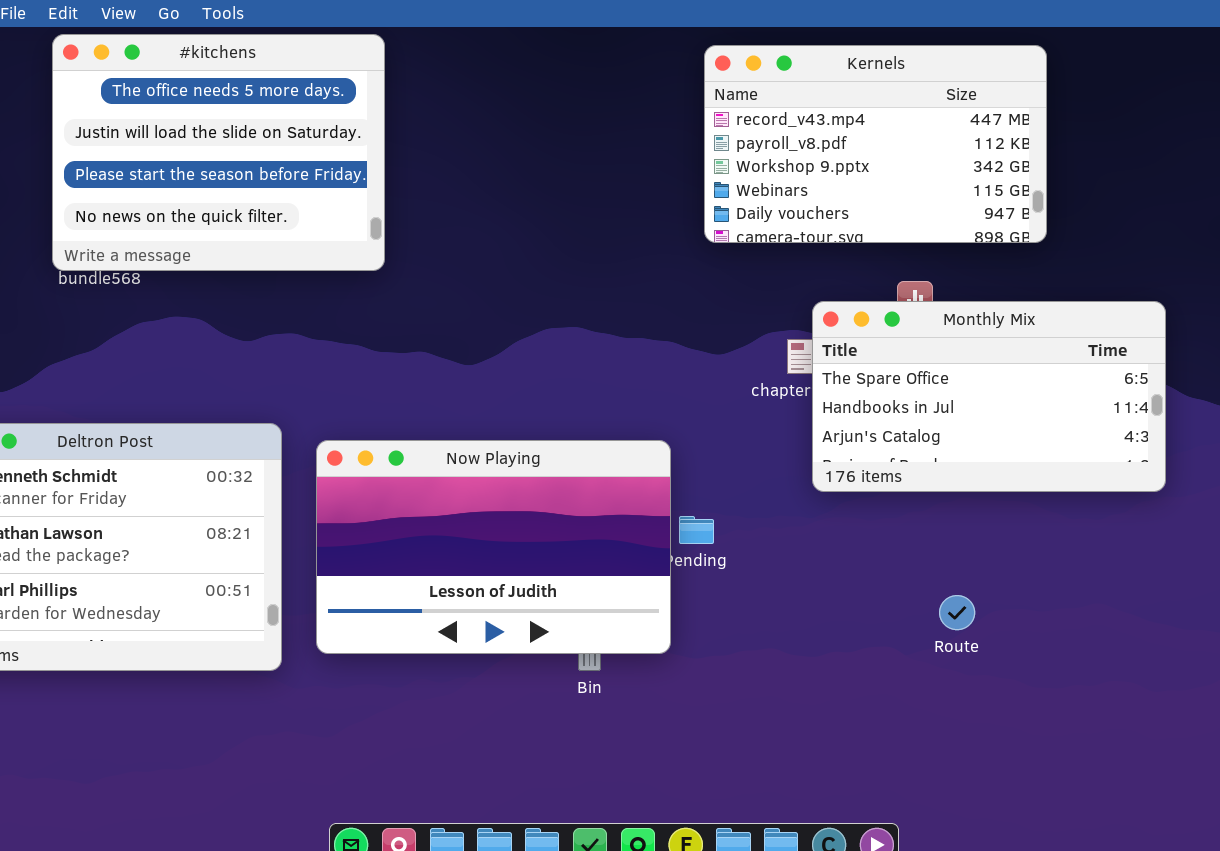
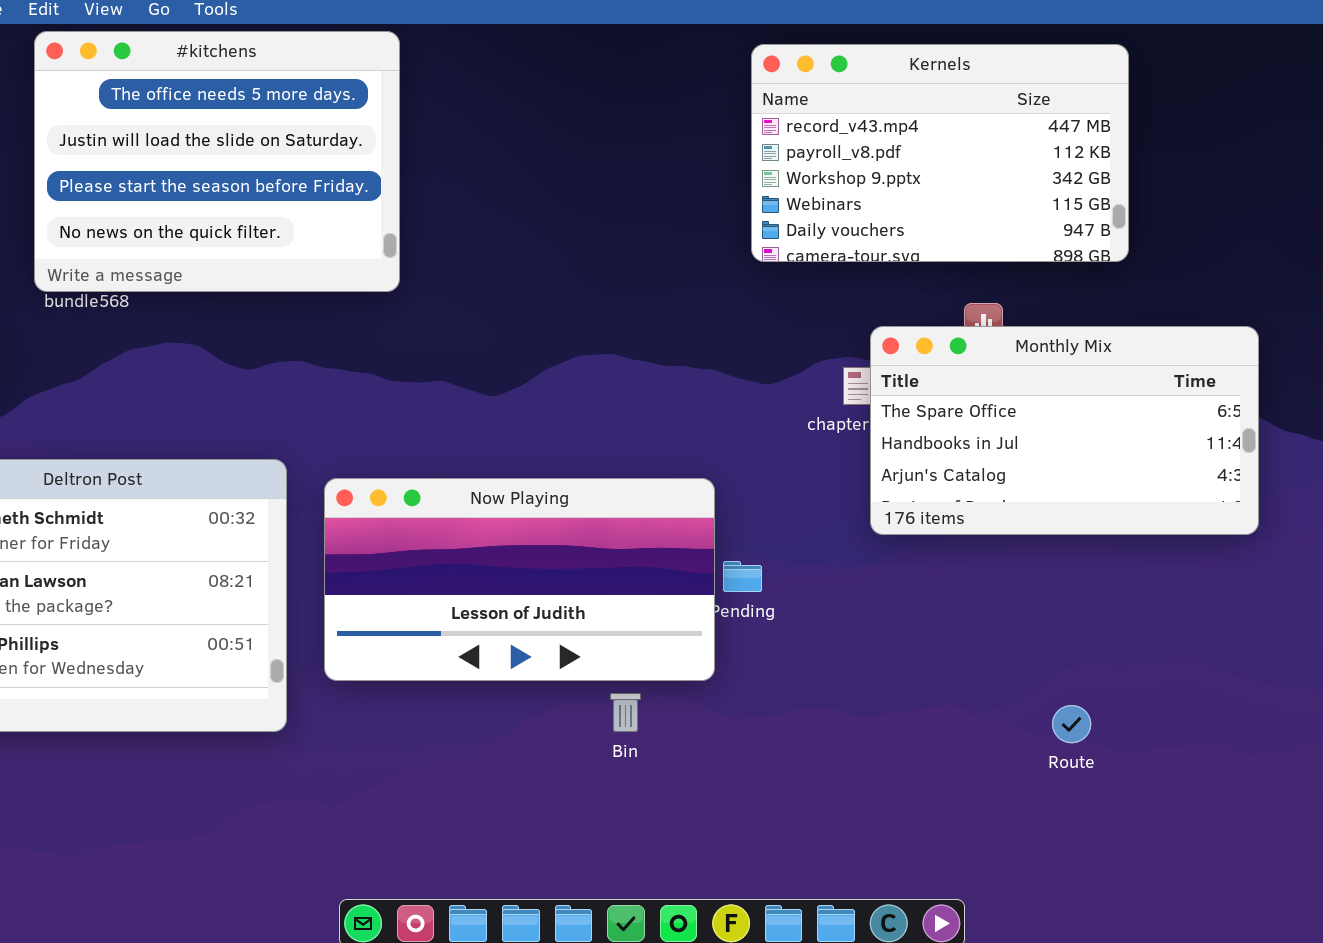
Now Playing: [316,440,671,654] -> [324,478,715,681], resized
Route: [939,595,975,630] -> [1052,705,1091,743], moved

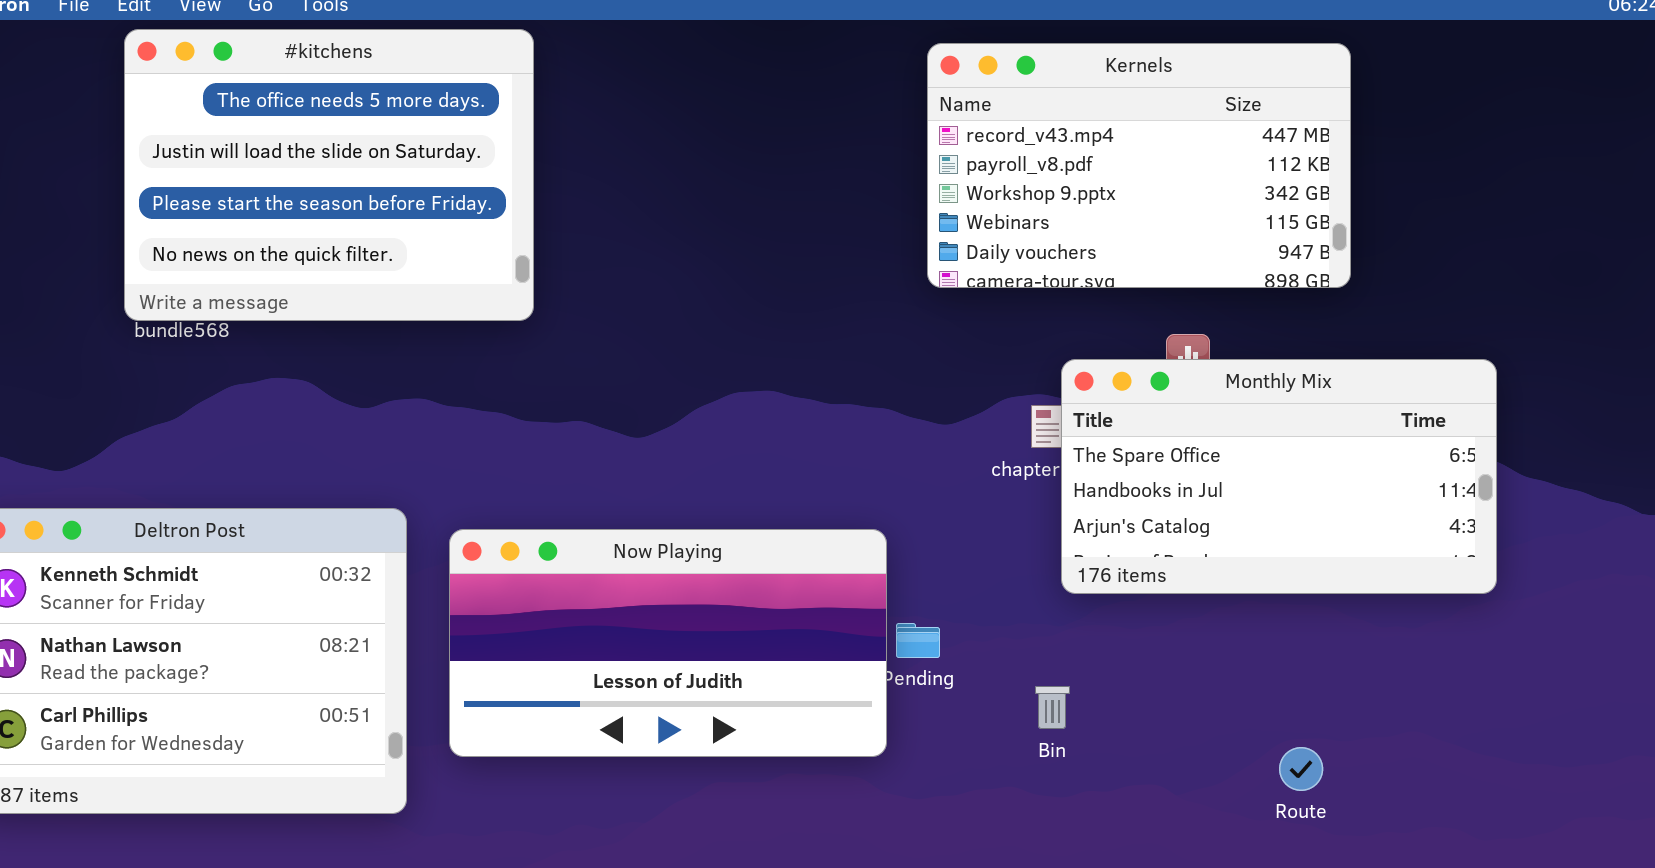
Bin: [610,693,641,732] -> [1035,686,1070,729], moved
Route: [1052,705,1091,743] -> [1279,747,1323,791], moved

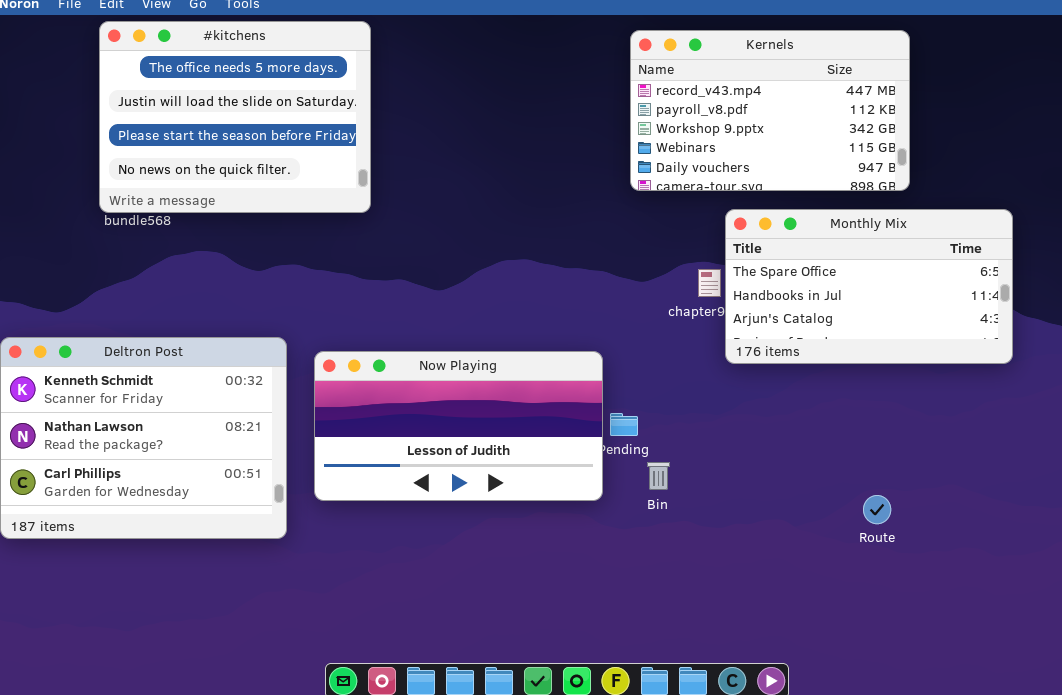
Monthly Mix: [1061,359,1497,594] -> [725,209,1013,364], moved
Bin: [1035,686,1070,729] -> [647,462,670,490], moved

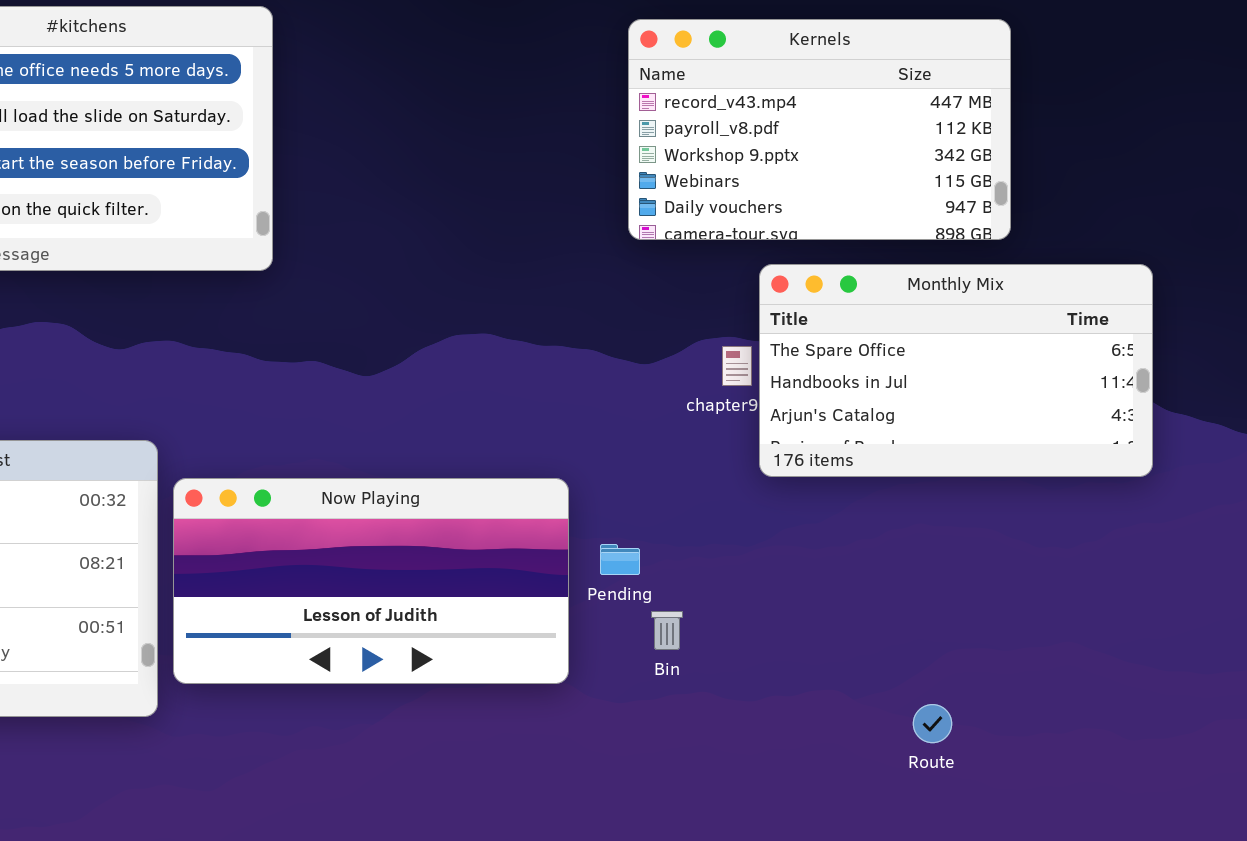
Now Playing: [314,351,603,501] -> [173,478,569,684], moved
Route: [863,495,891,524] -> [913,704,952,743], moved

